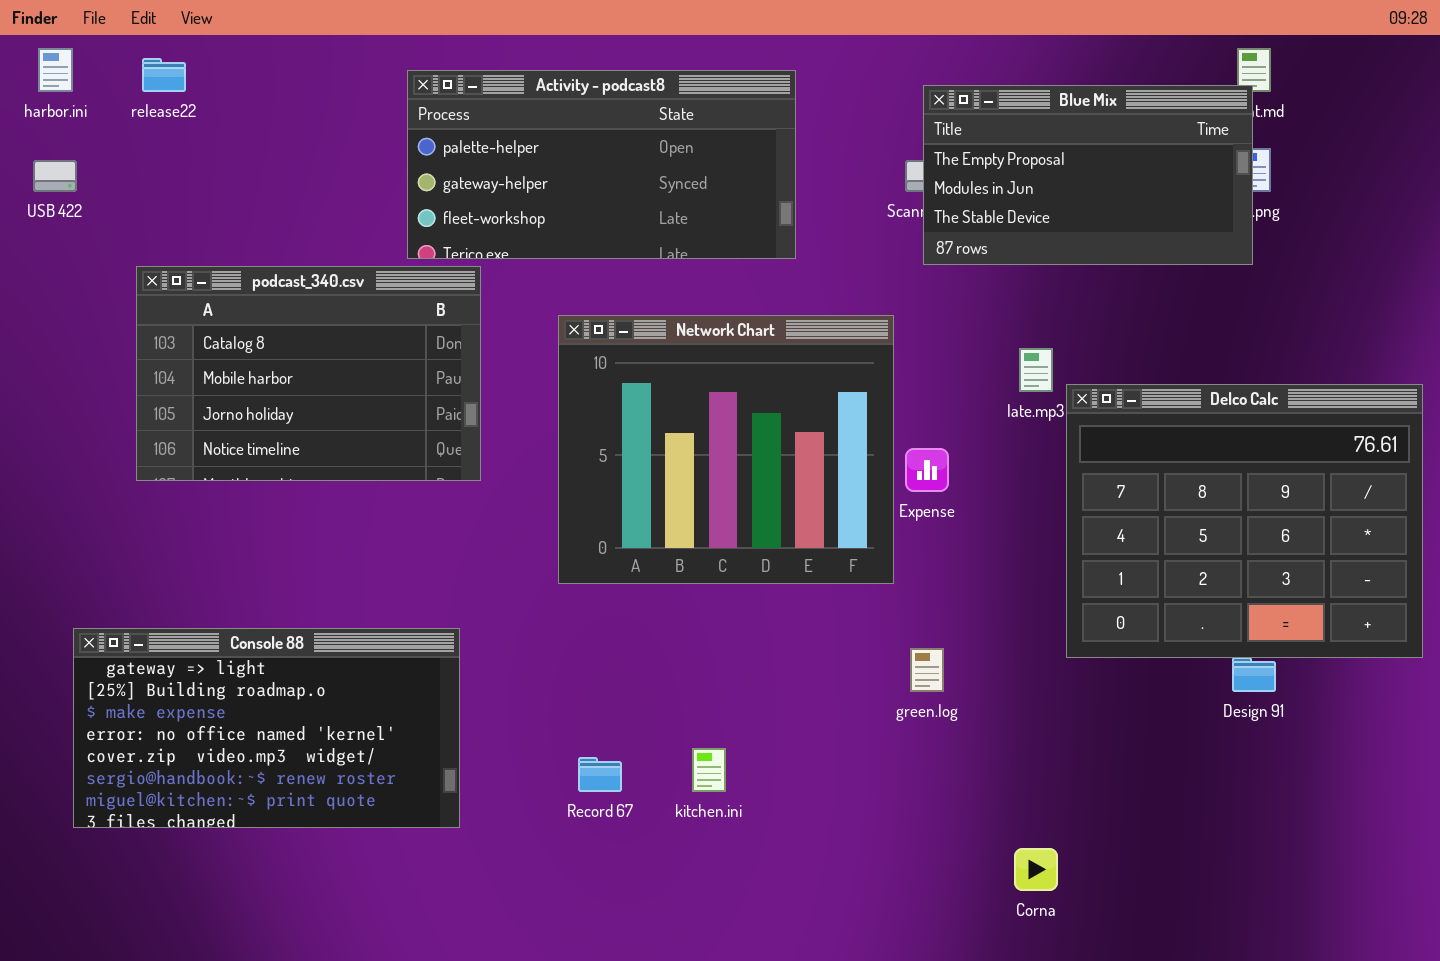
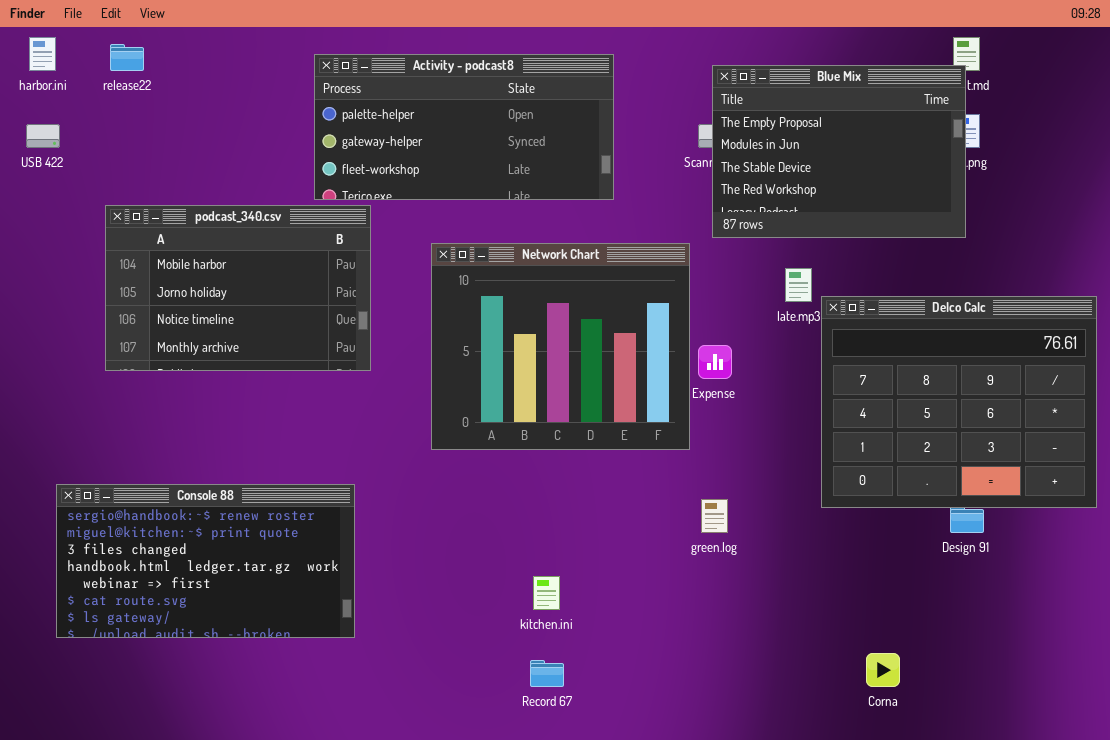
Blue Mix: [923,85,1253,265] -> [712,65,966,238], resized
podcast_340.csv: [136,266,481,481] -> [105,205,371,371], scrolled down 1 row
Console 88: [73,628,460,828] -> [56,484,355,638], scrolled down 5 rows
Record 67: [578,757,622,792] -> [530,660,564,687], moved
Corna: [1014,848,1058,891] -> [866,653,900,687], moved

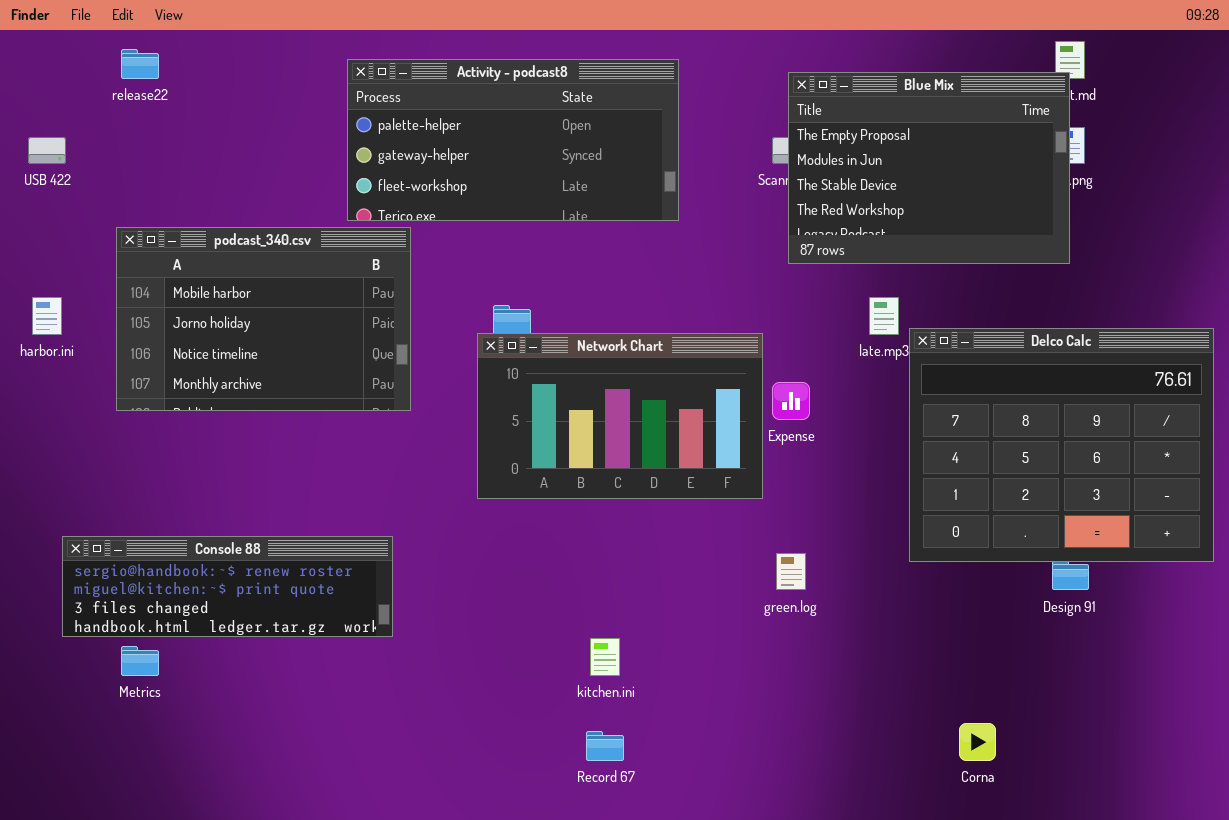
harbor.ini: [29,37,56,71] -> [32,297,62,335], moved
Network Chart: [431,243,690,450] -> [477,333,763,499], resized
Console 88: [56,484,355,638] -> [62,536,393,637], resized

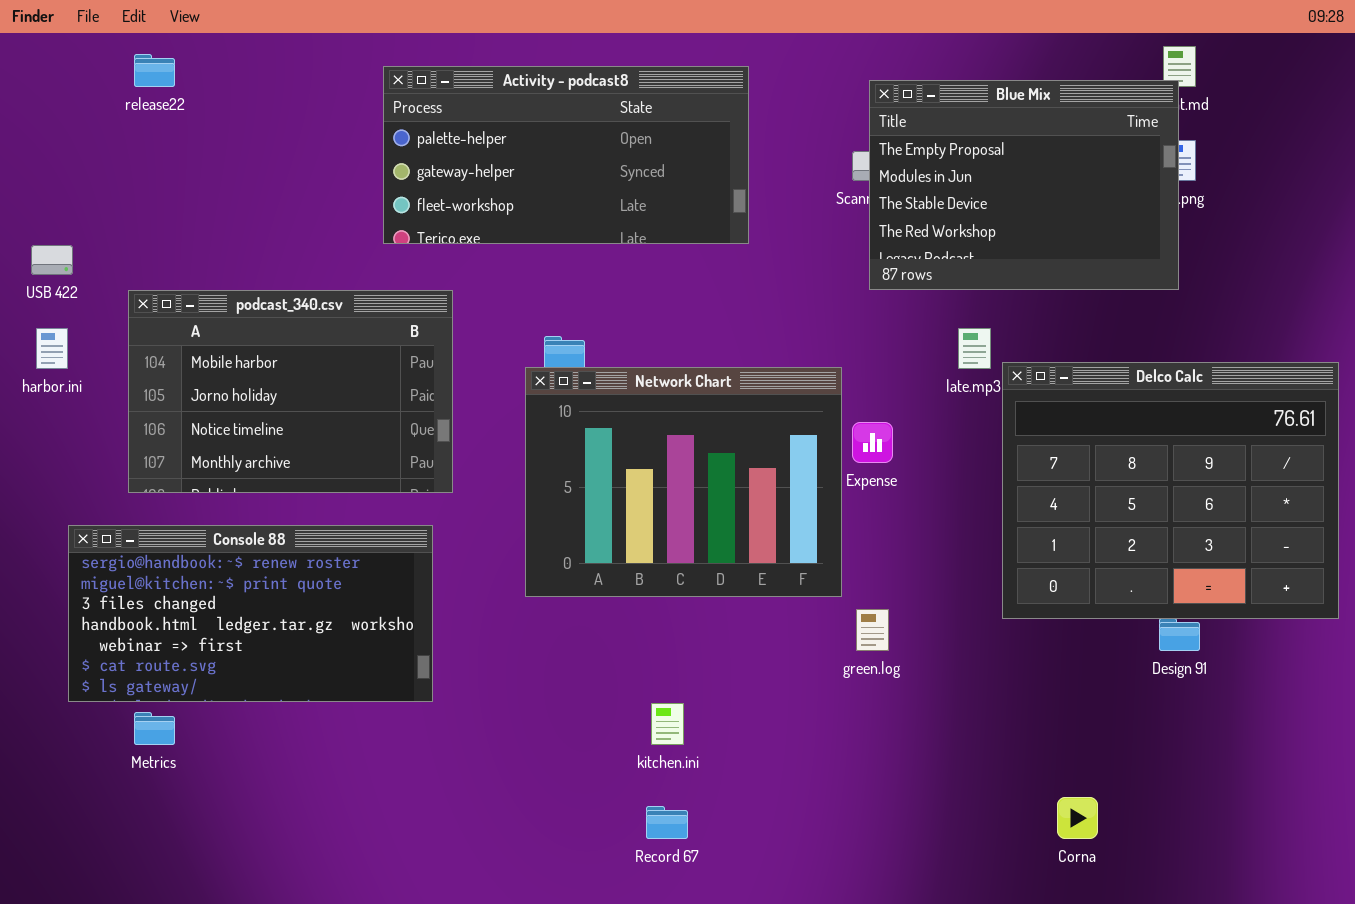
USB 422: [28,137,66,164] -> [31,245,73,275], moved
podcast_340.csv: [116,227,411,411] -> [128,290,453,493], moved
Network Chart: [477,333,763,499] -> [525,367,842,597], resized
Console 88: [62,536,393,637] -> [68,525,433,702], resized

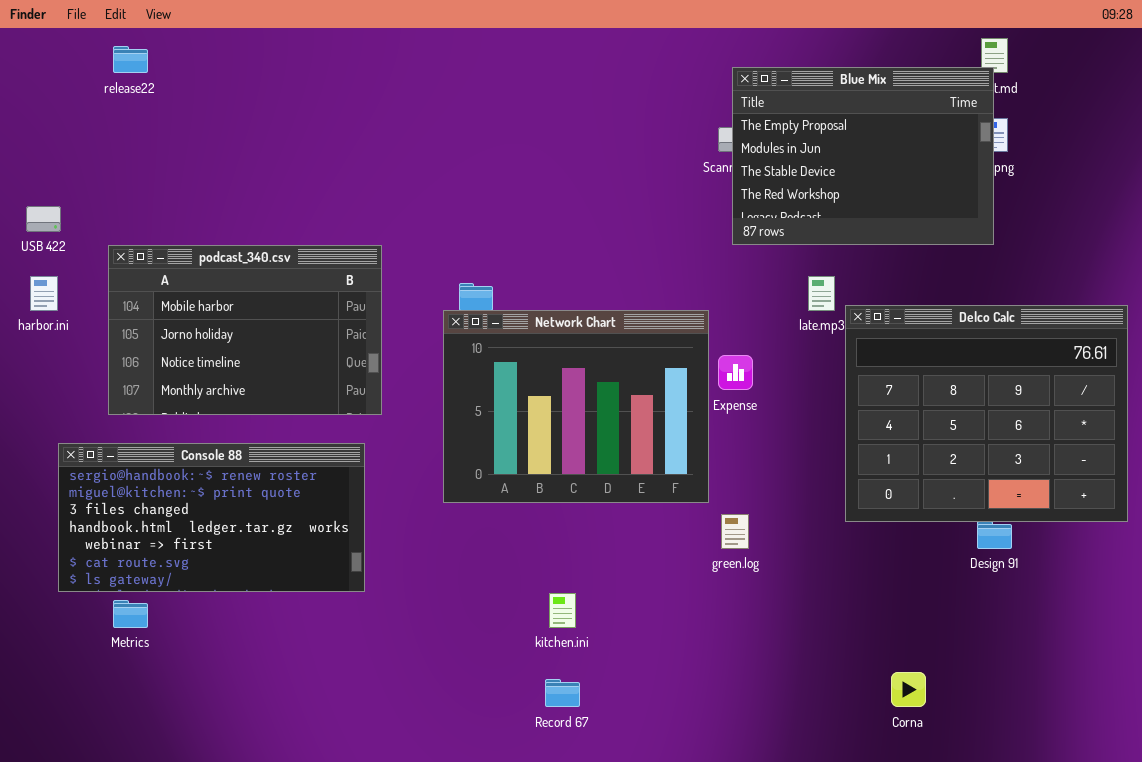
Activity - podcast8: [383,66,749,244] -> none, closed

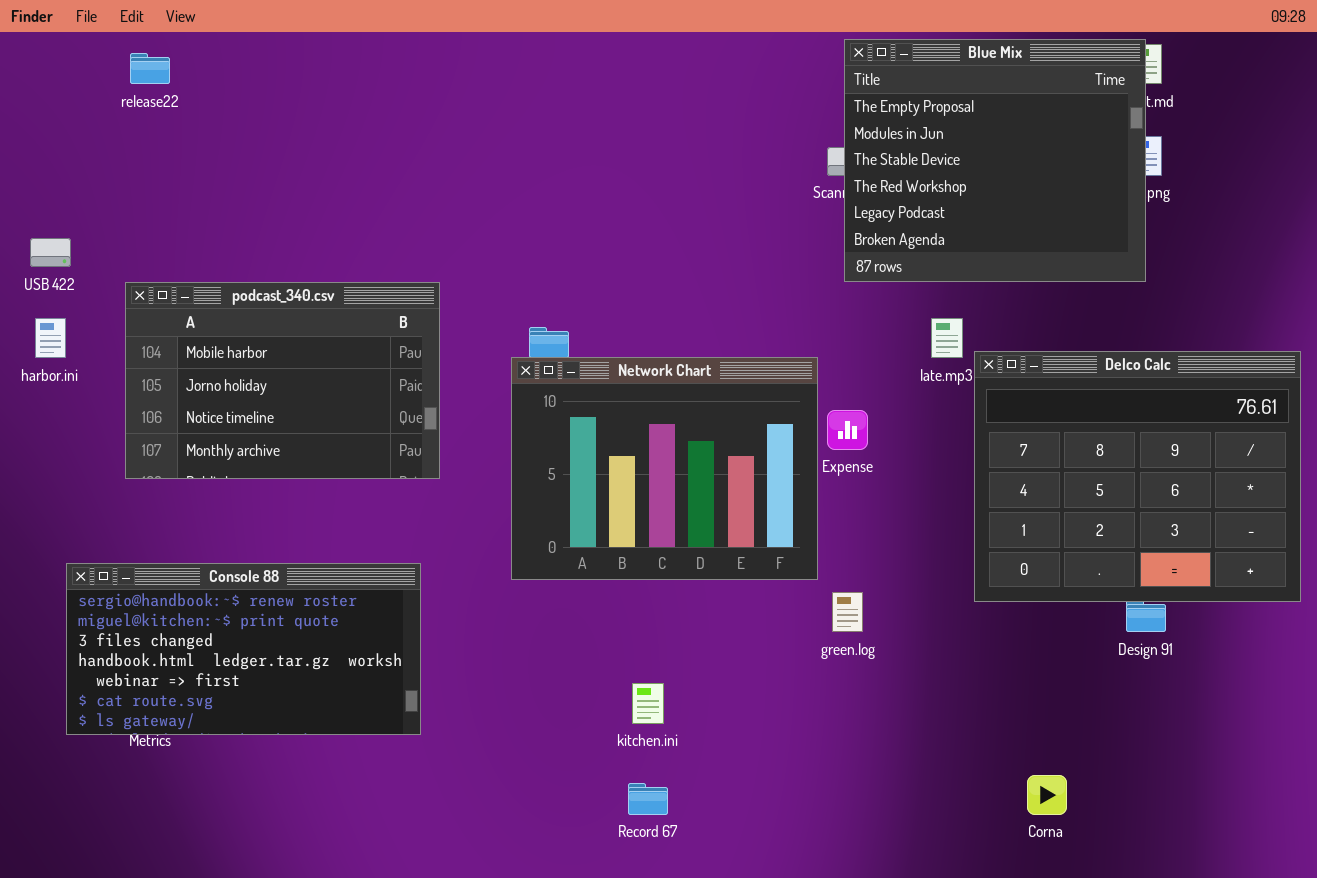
Blue Mix: [732,67,994,245] -> [844,39,1146,282], resized
Console 88: [58,443,365,592] -> [66,563,421,735], moved

